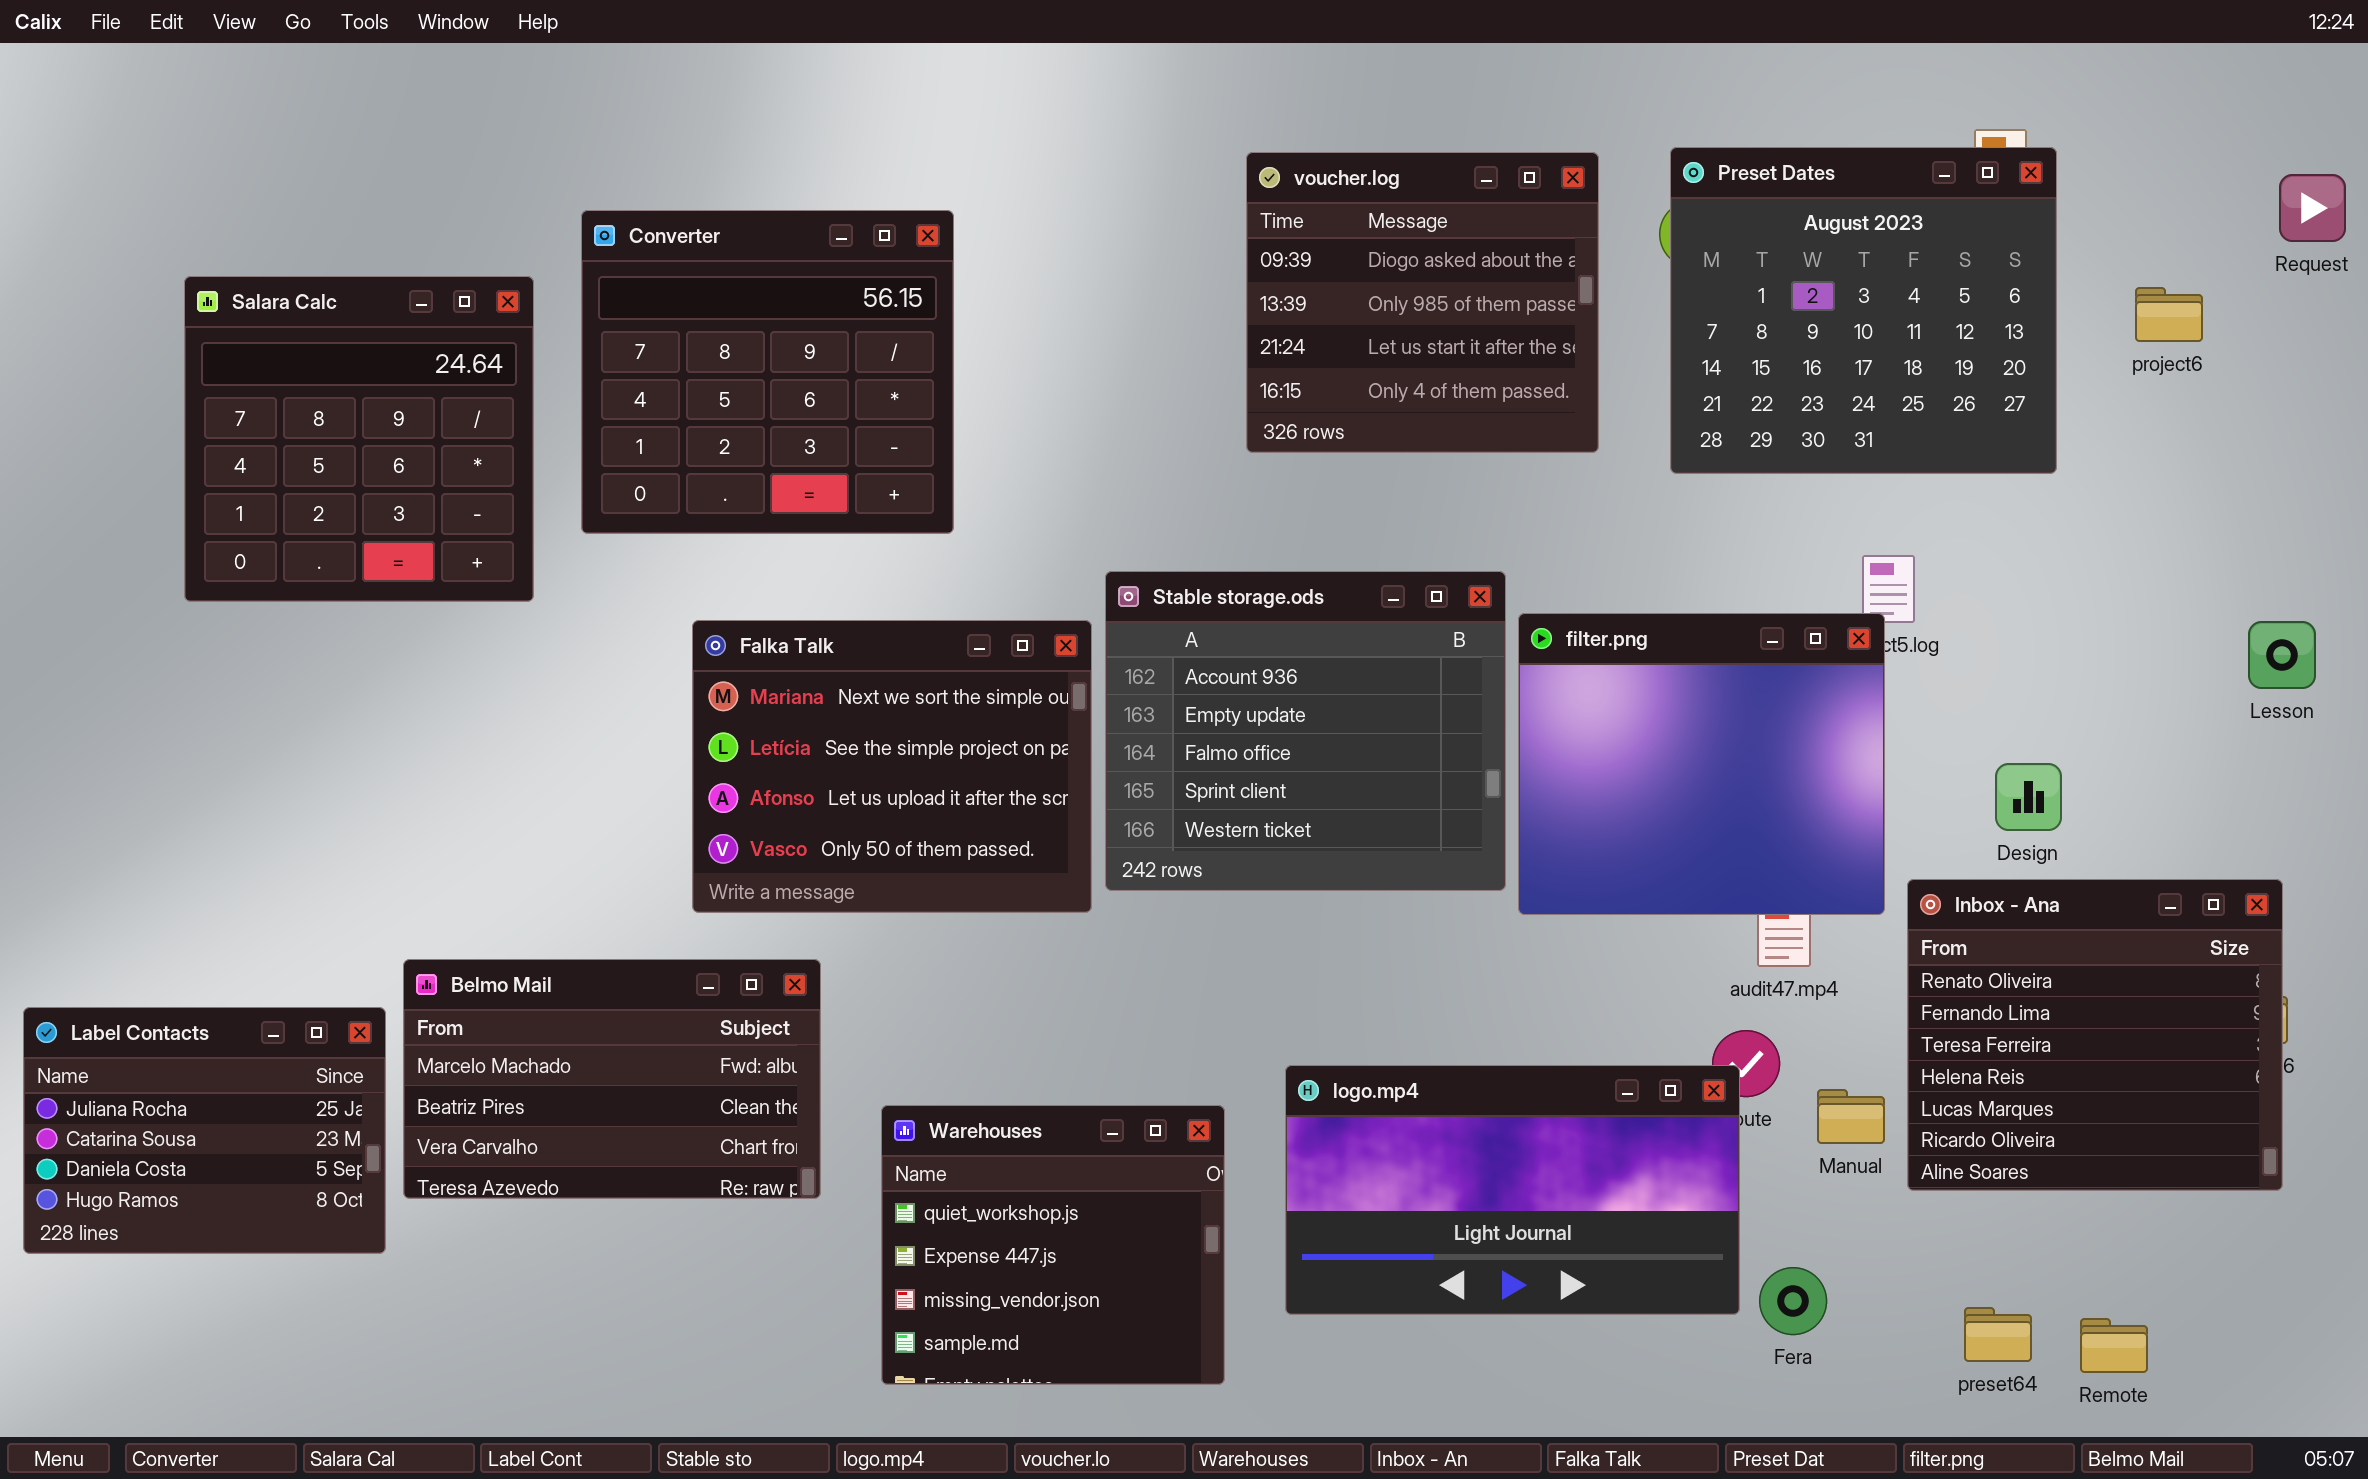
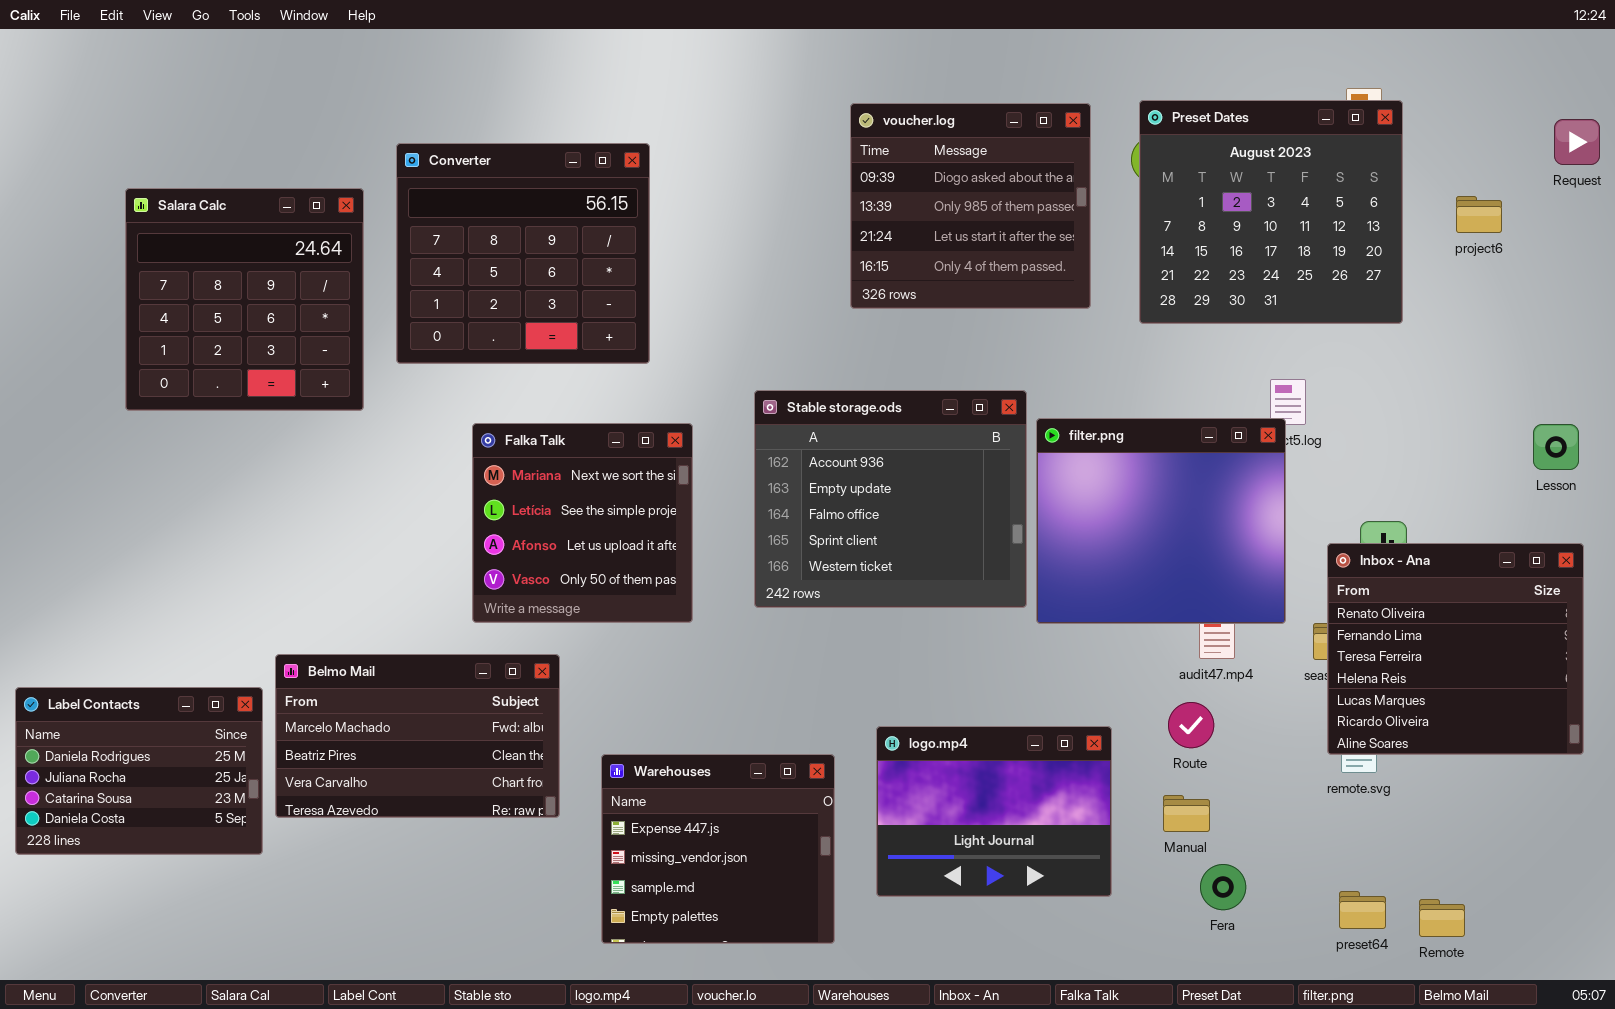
Falka Talk: [692,620,1092,913] -> [472,423,693,623], resized
Inbox - Ana: [1907,879,2283,1191] -> [1327,543,1584,755], moved
Label Contacts: [23,1007,386,1254] -> [15,687,263,855], scrolled up 1 row
logo.mp4: [1285,1065,1740,1315] -> [876,726,1112,897], resized
Manual: [1817,1089,1885,1144] -> [1163,795,1210,832], moved
Warehouses: [881,1105,1225,1385] -> [601,754,835,944], scrolled down 1 row

